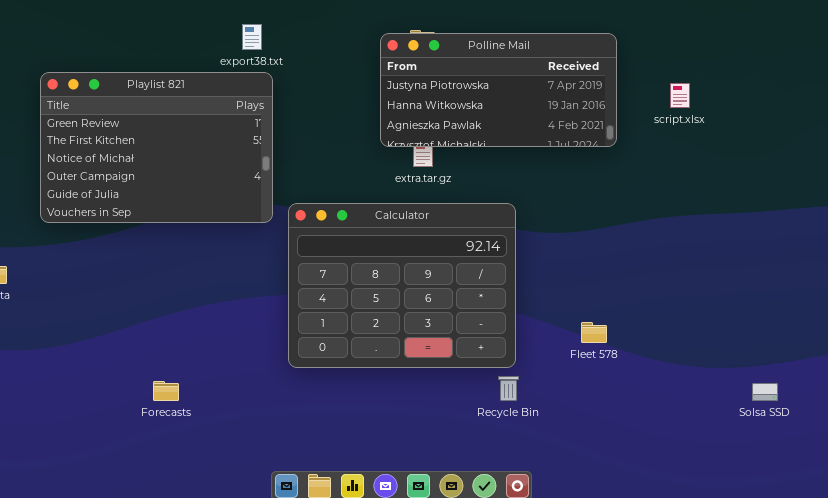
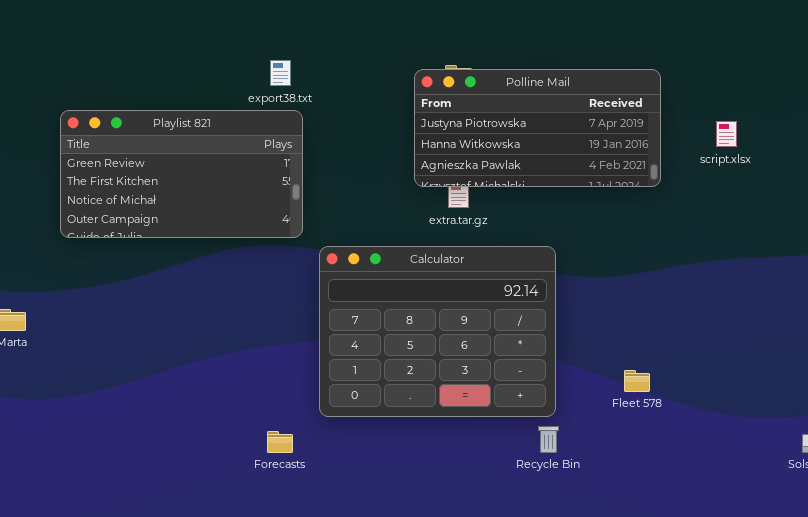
Playlist 821: [40,72,273,223] -> [60,110,303,238], resized
Forecasts: [153,381,179,401] -> [267,431,293,453], moved

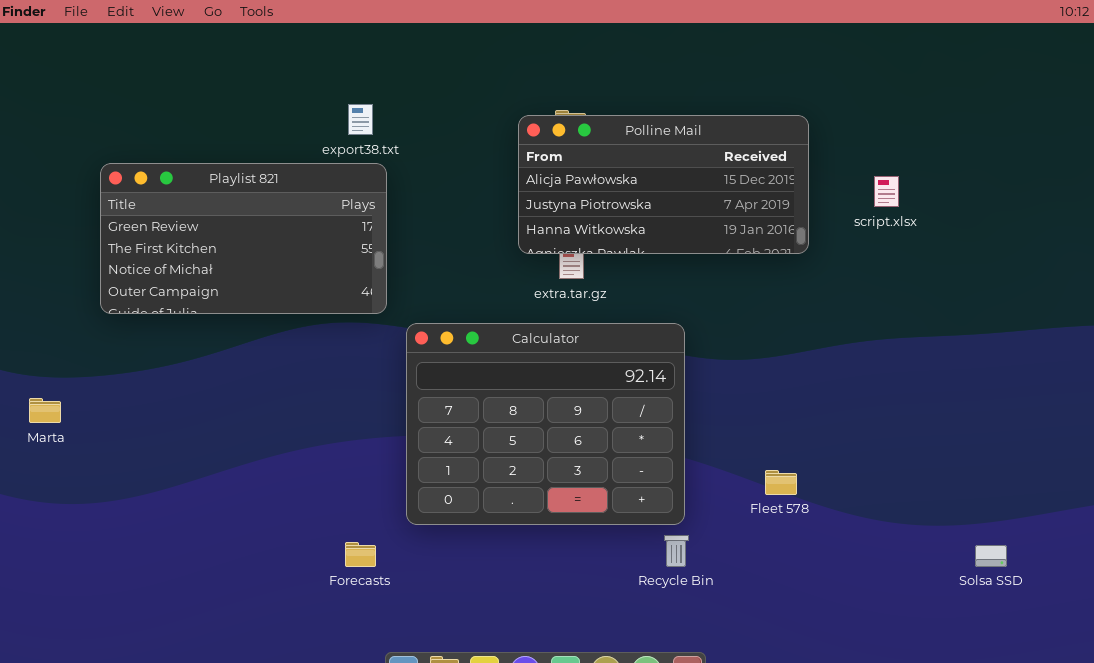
Polline Mail: [414,69,661,187] -> [518,115,809,254], scrolled up 1 row

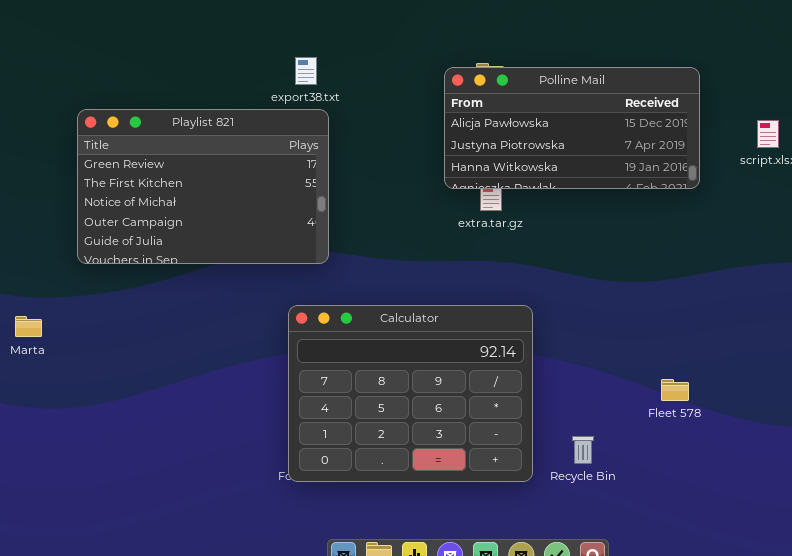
Playlist 821: [100,163,387,314] -> [77,109,329,264], resized
Calculator: [406,323,685,525] -> [288,305,533,482], moved

